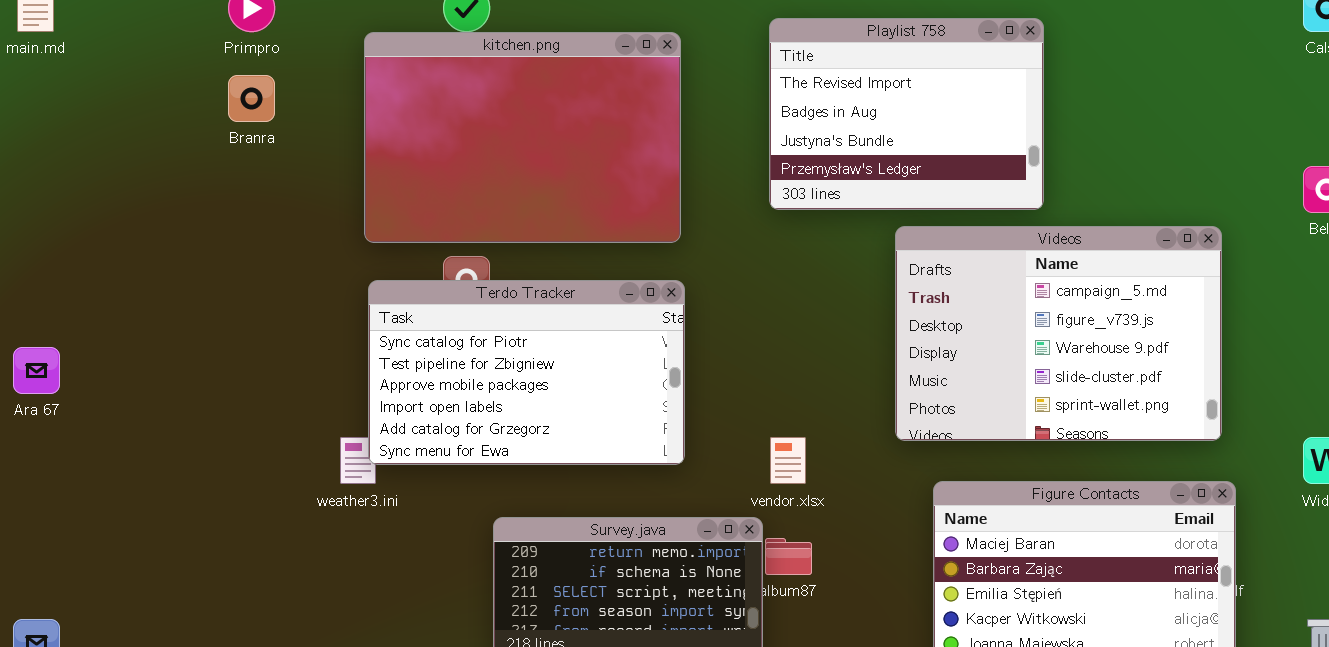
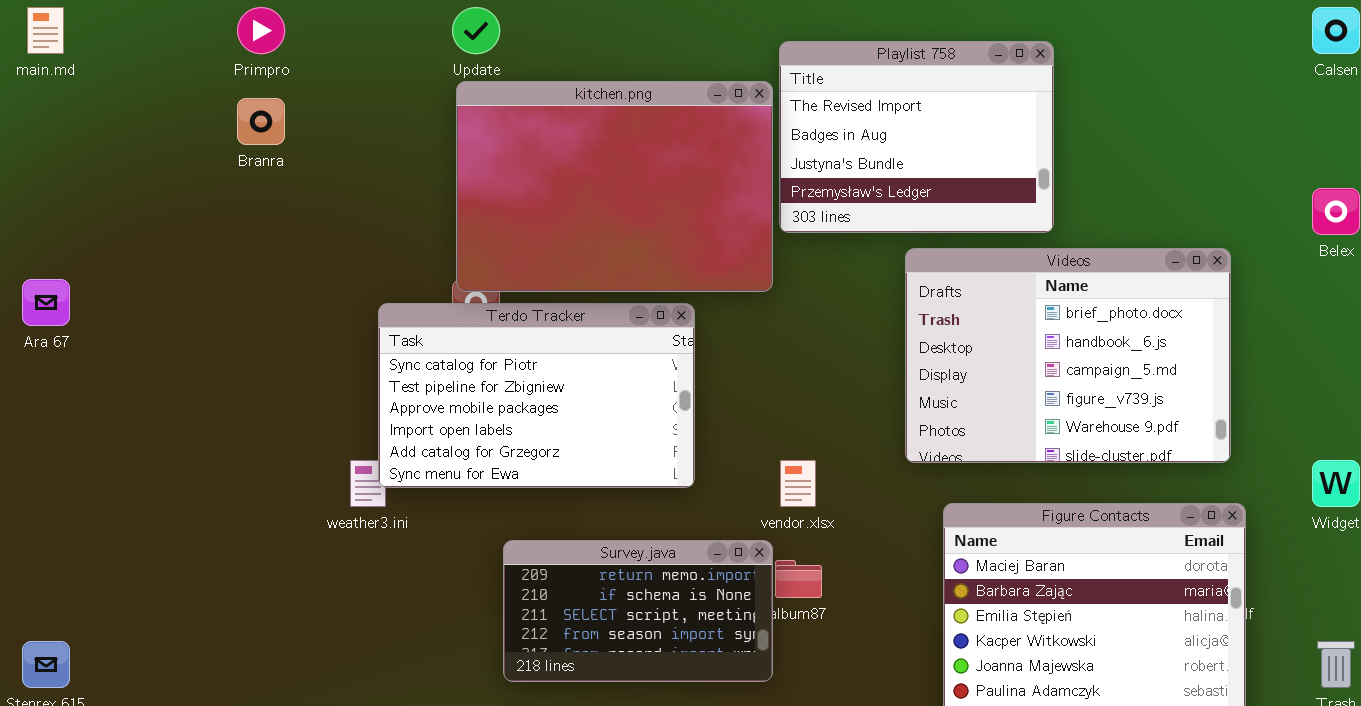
kitchen.png: [364,32,681,243] -> [456,81,773,292], moved
Videos: [895,226,1222,441] -> [905,248,1231,463], scrolled up 2 rows
Ara 67: [13,347,60,394] -> [22,279,70,326], moved

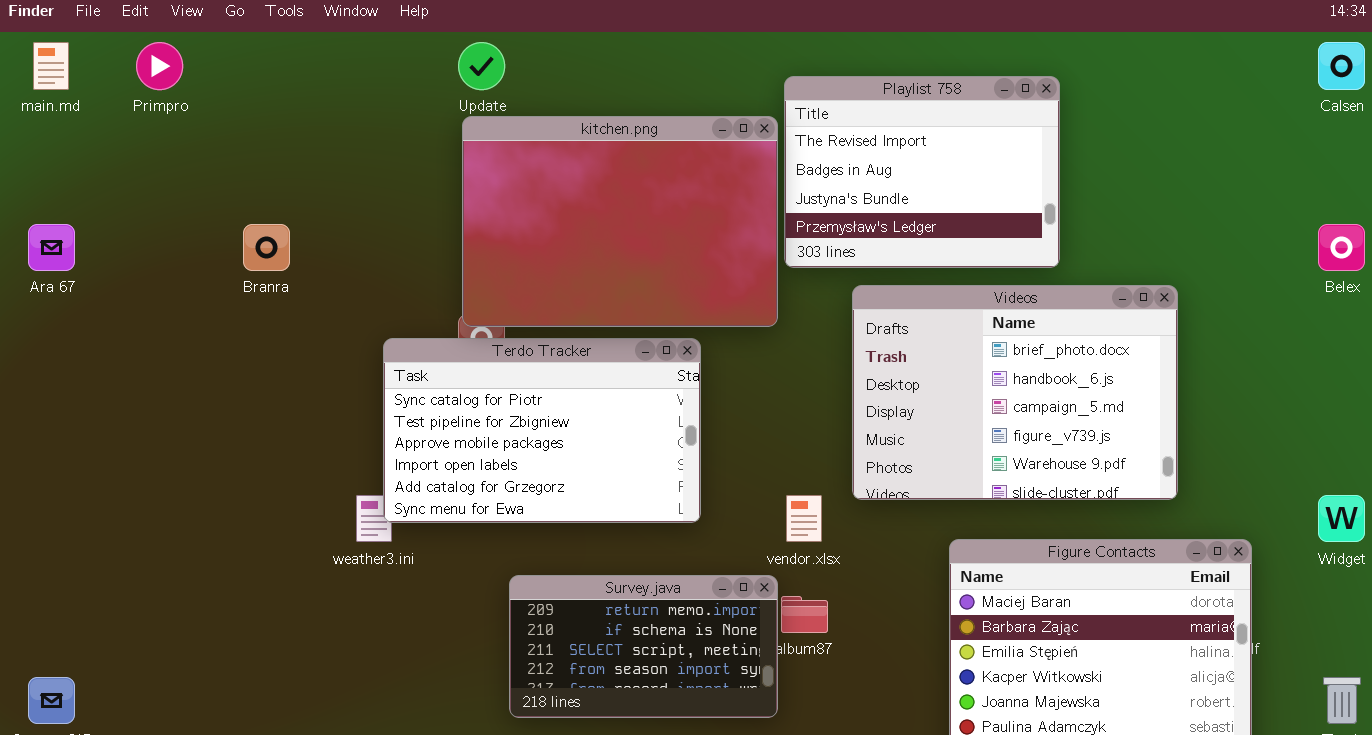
Primpro: [237,7,285,54] -> [136,42,183,90], moved
Branra: [237,98,285,145] -> [243,224,290,271], moved
Videos: [905,248,1231,463] -> [852,285,1178,500], moved
Ara 67: [22,279,70,326] -> [28,224,75,271], moved

